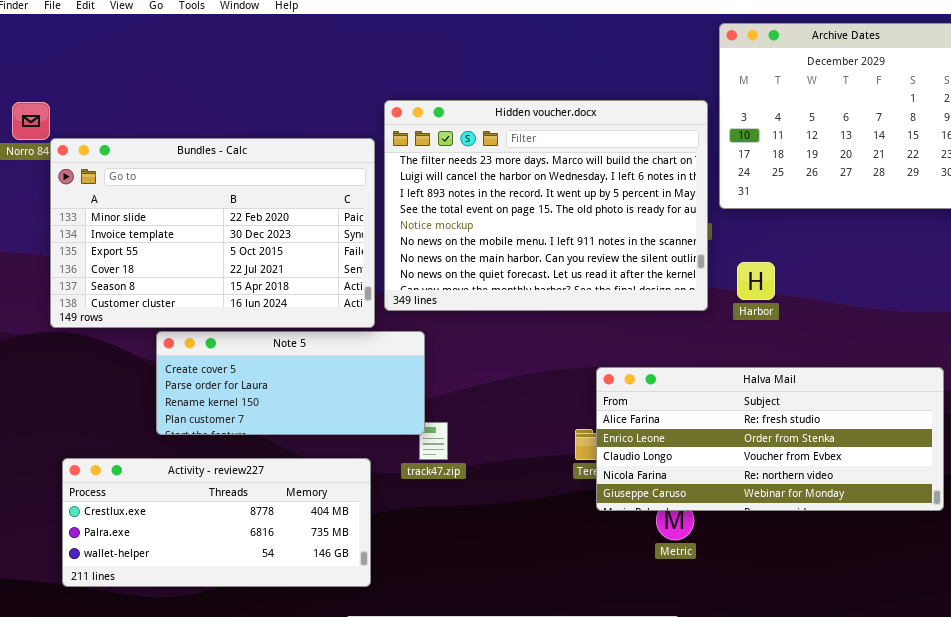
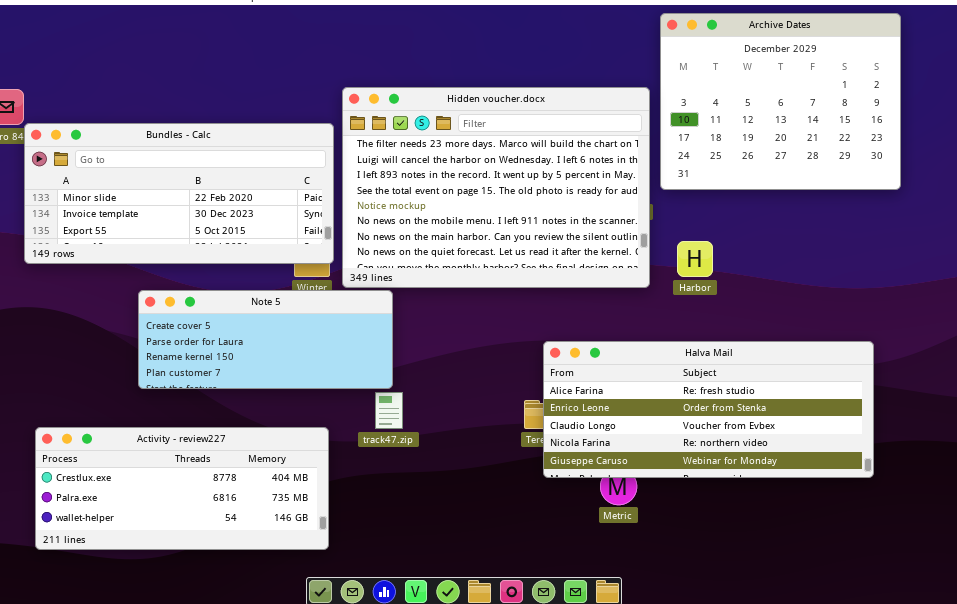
Bundles - Calc: [50,138,375,328] -> [24,123,334,264], resized
Note 5: [156,331,425,435] -> [138,290,393,389], moved

